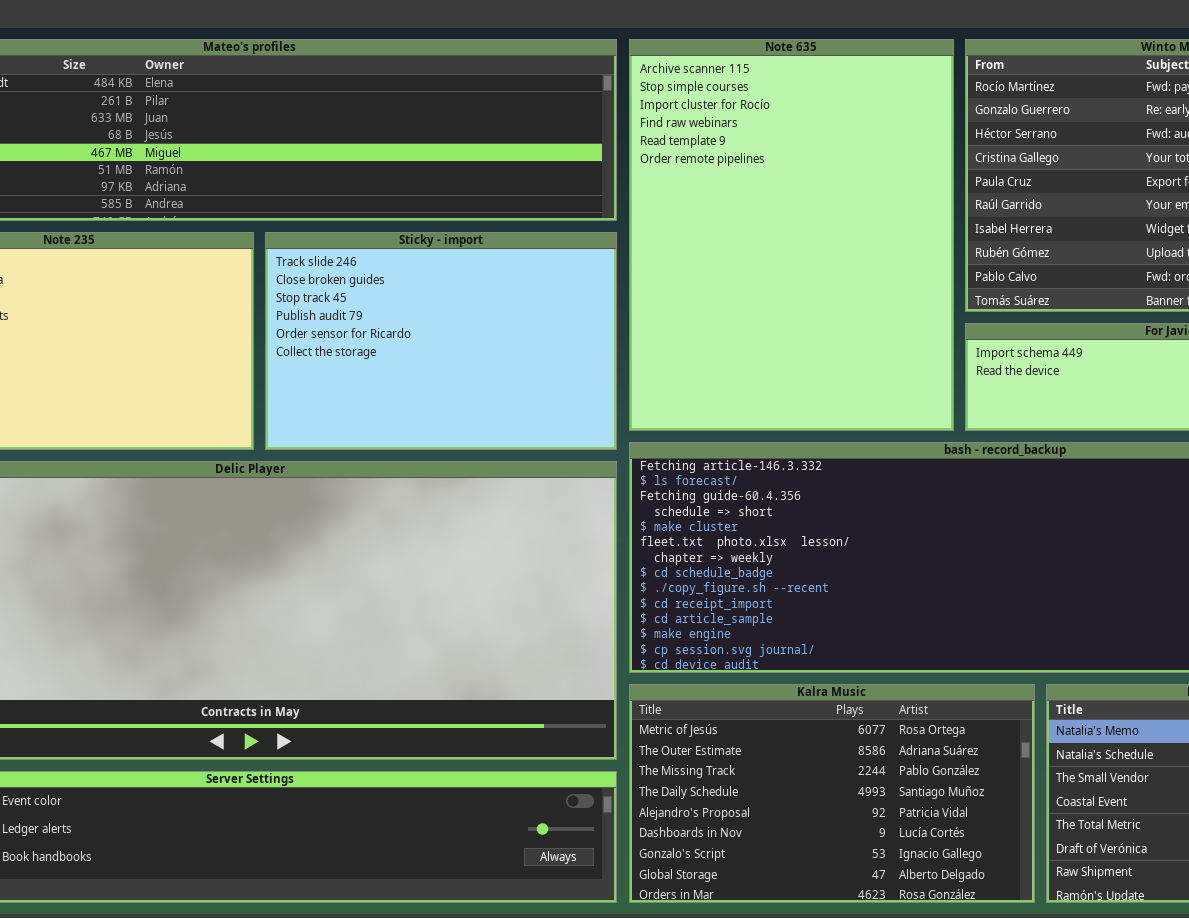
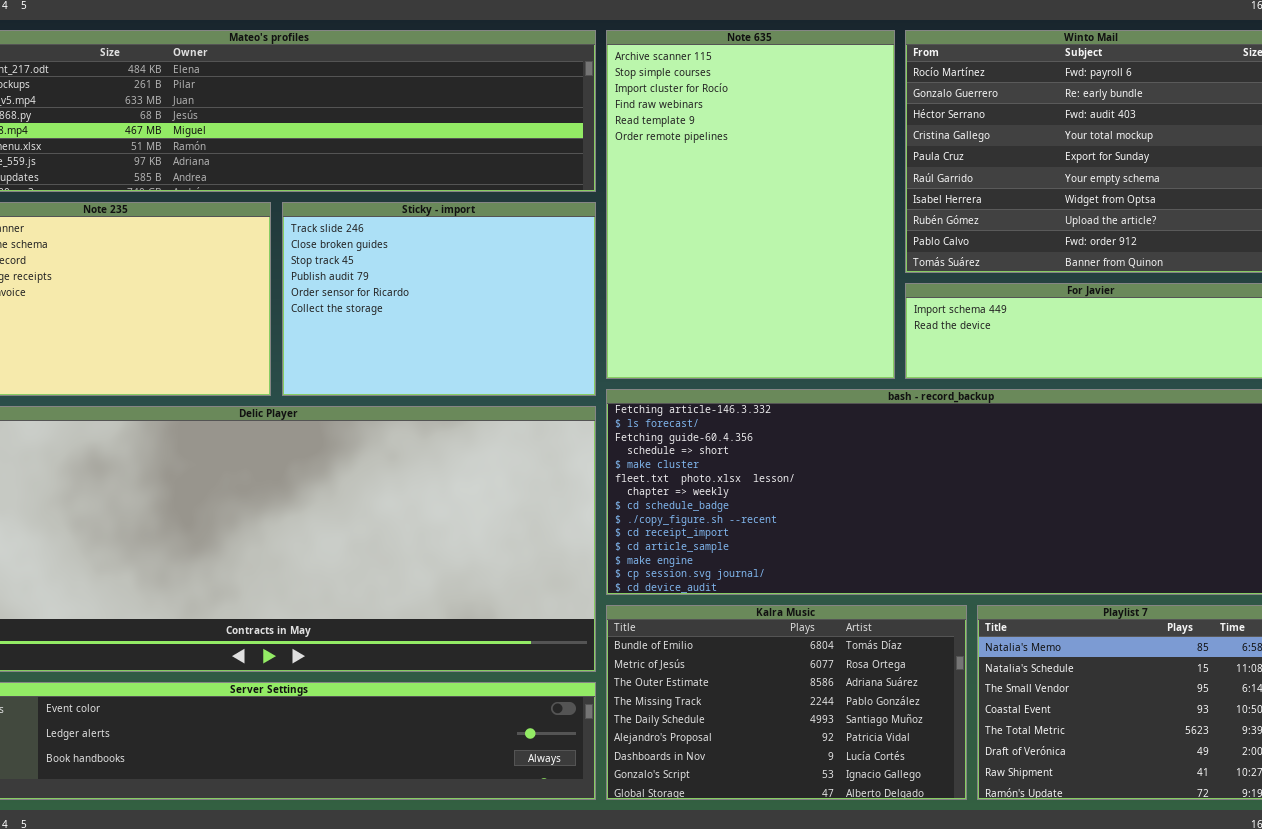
Kalra Music: [629,684,1035,903] -> [606,605,967,800], scrolled up 1 row

